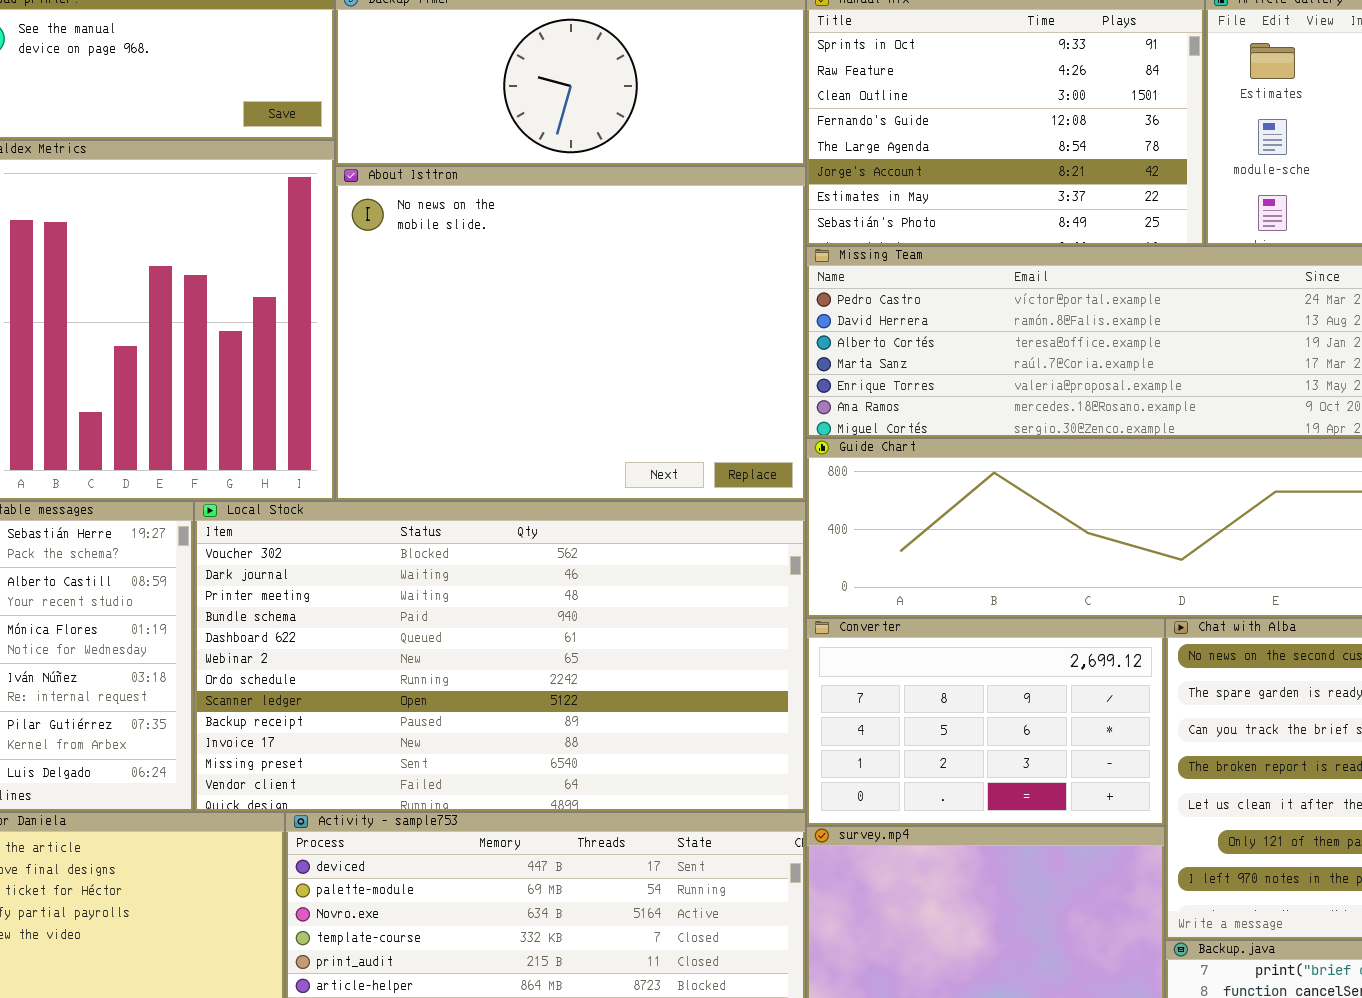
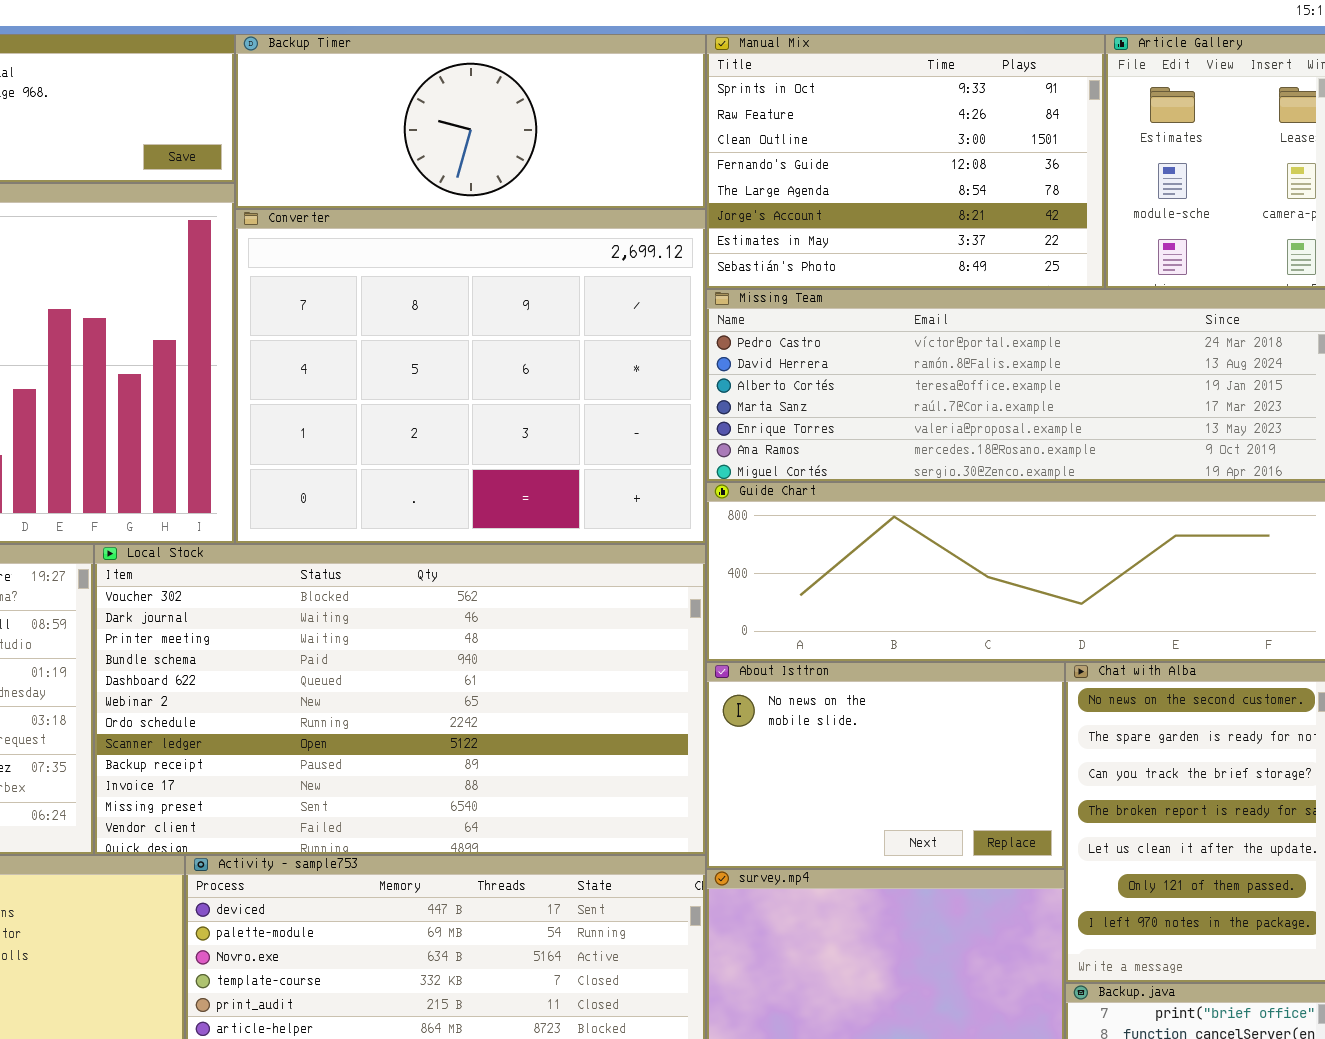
About Isttron: [335,166,806,501] -> [706,662,1065,869], moved, resized
Converter: [806,618,1165,826] -> [235,209,706,544], moved, resized

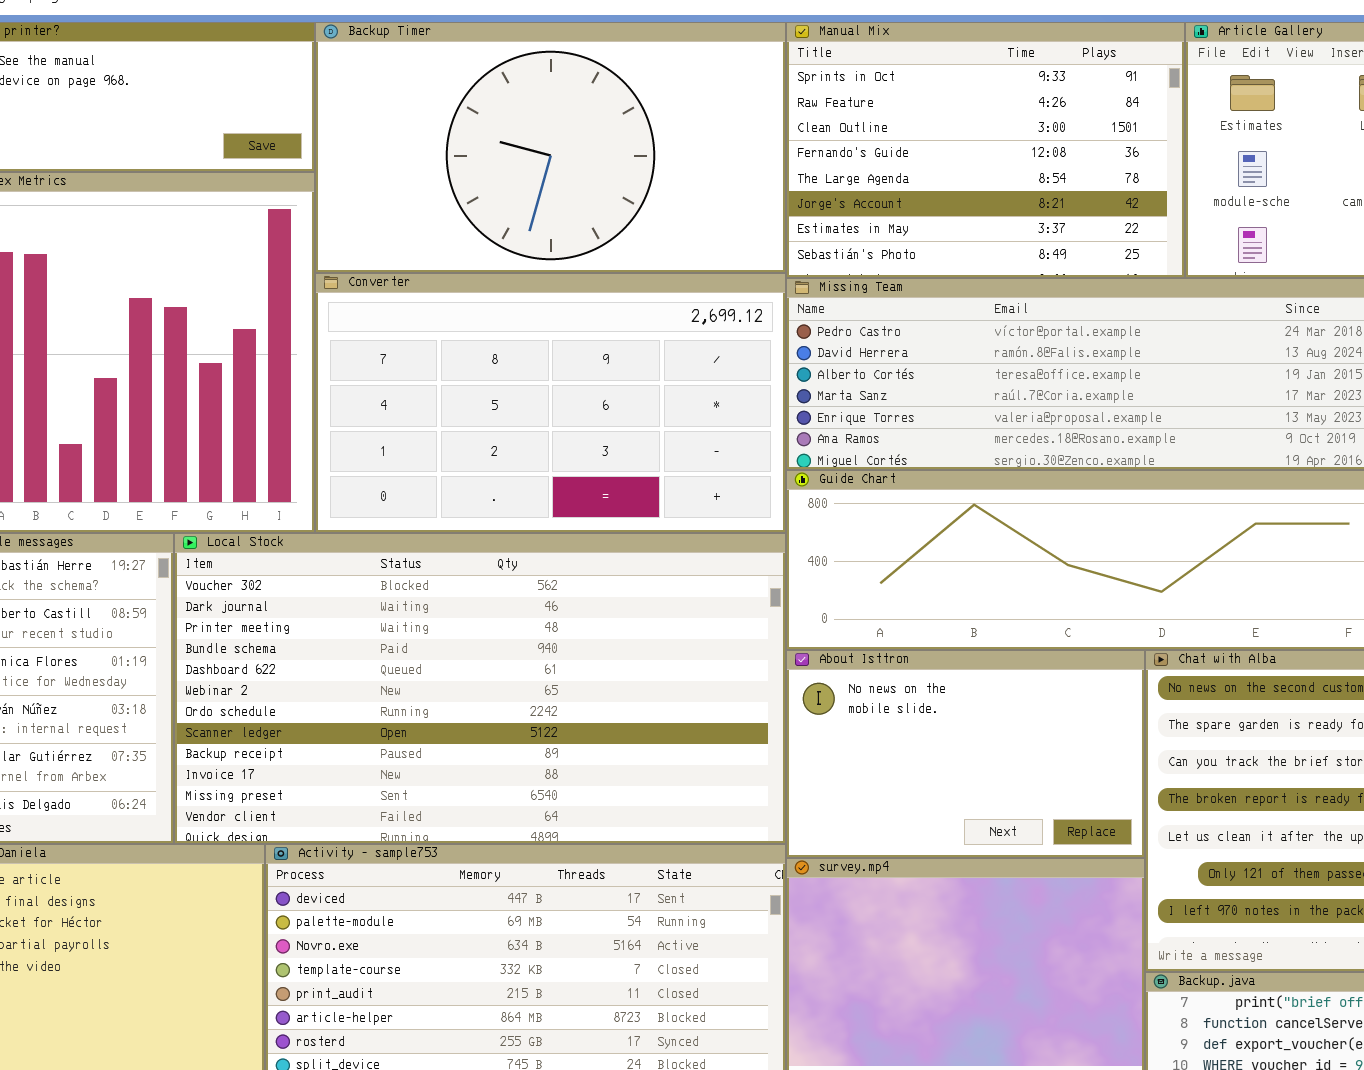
Backup Timer: [235,34,706,209] -> [315,22,786,273], resized
Converter: [235,209,706,544] -> [315,273,786,533], resized

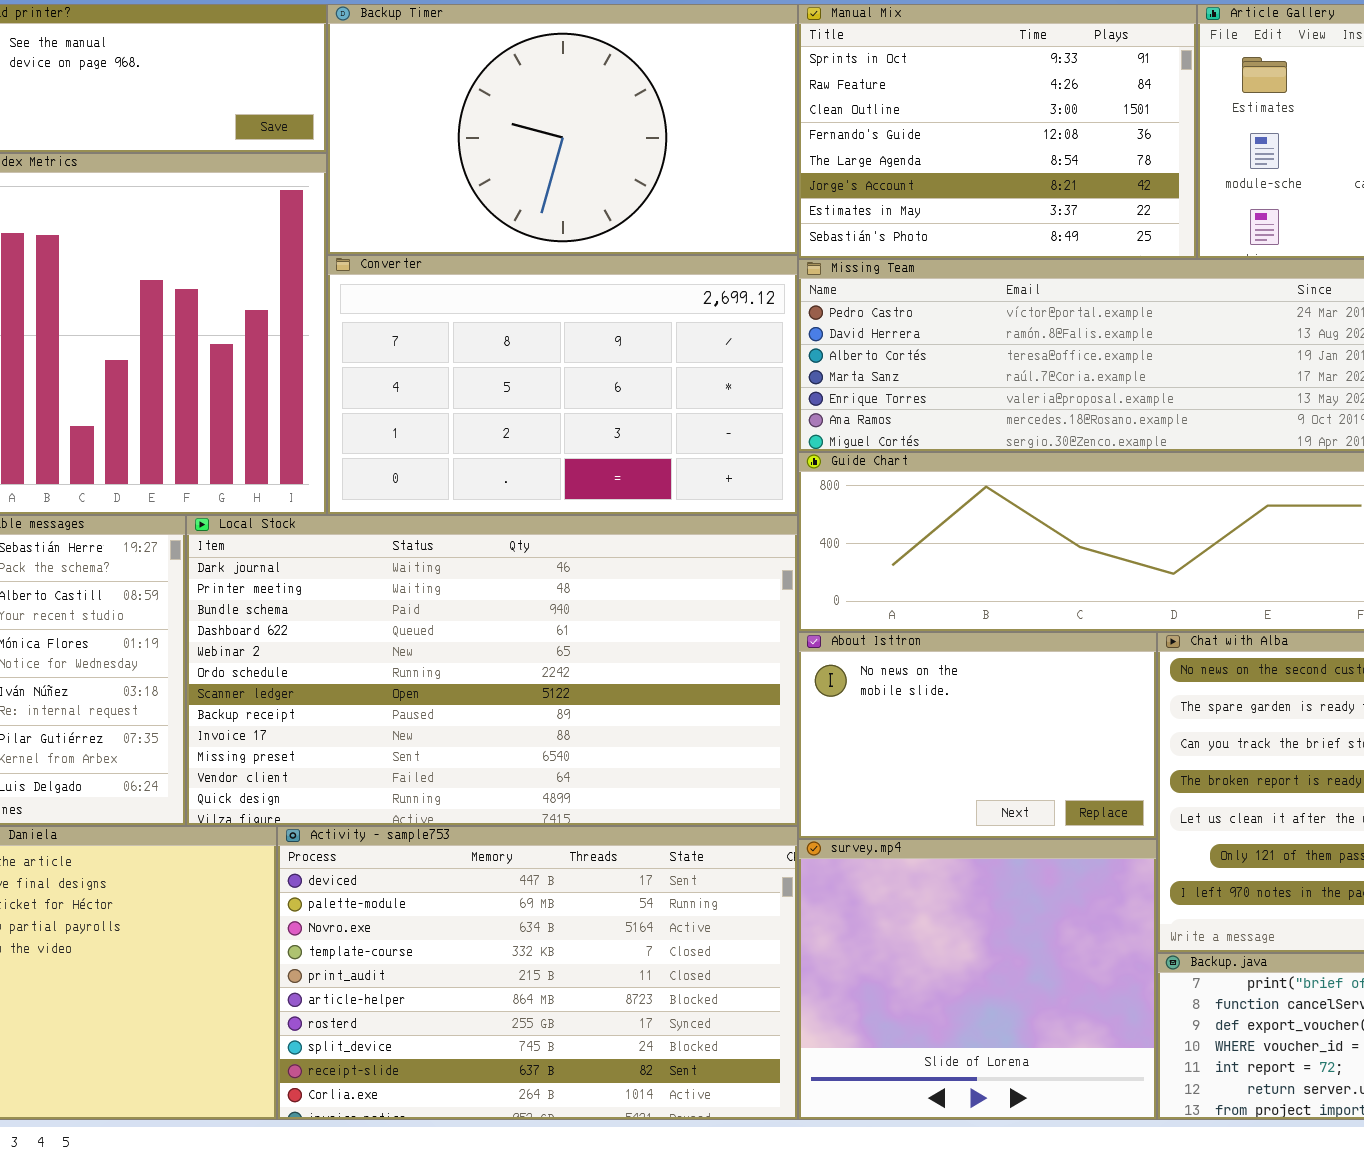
Local Stock: [174,533,786,844] -> [186,515,798,826], scrolled down 1 row

